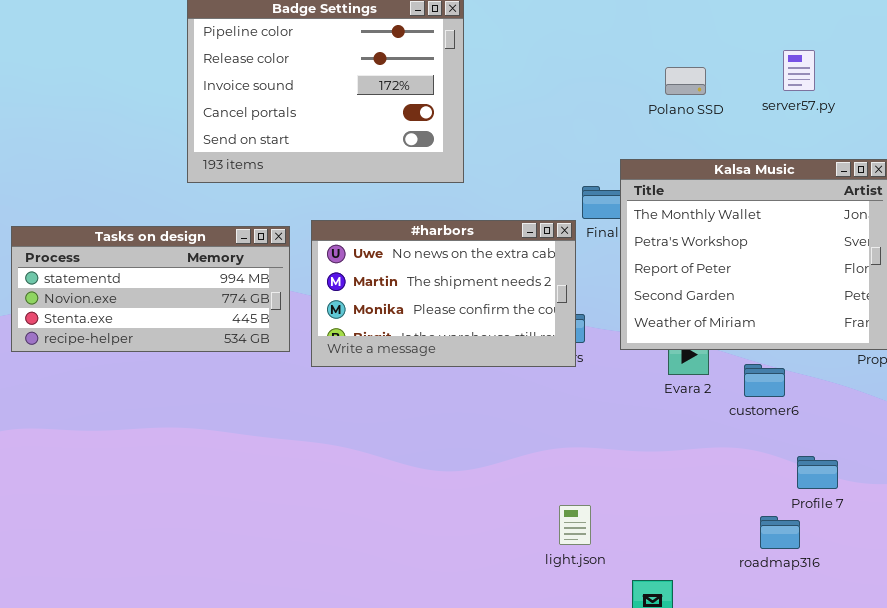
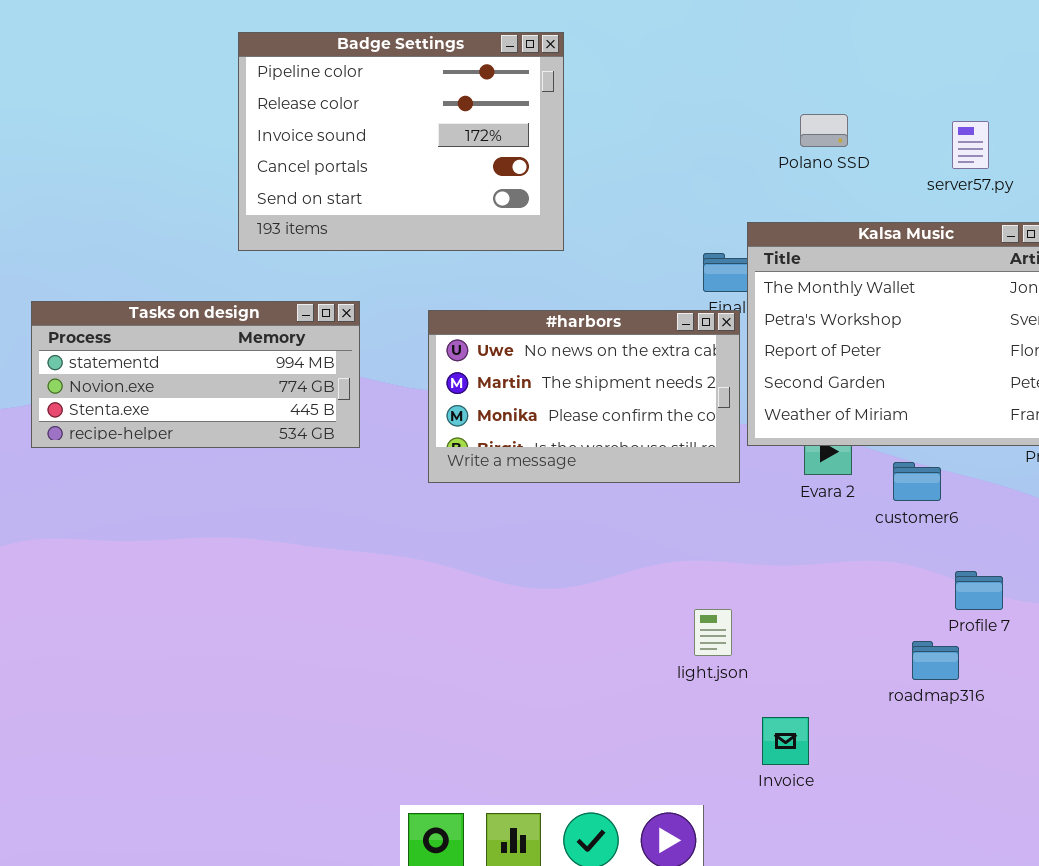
server57.py: [783,50,815,91] -> [952,121,989,169], moved
#harbors: [311,220,576,367] -> [428,310,740,483], moved
light.json: [559,505,591,545] -> [694,609,732,656], moved

